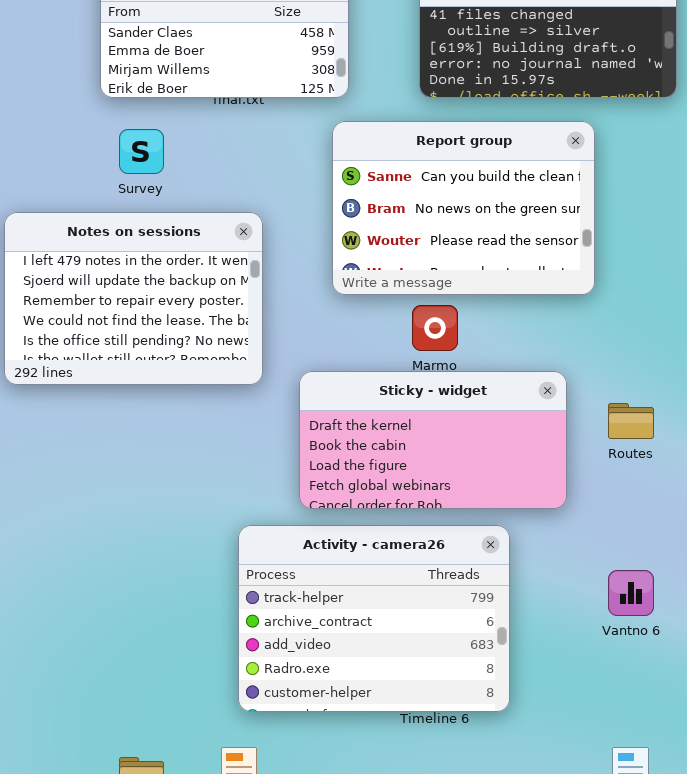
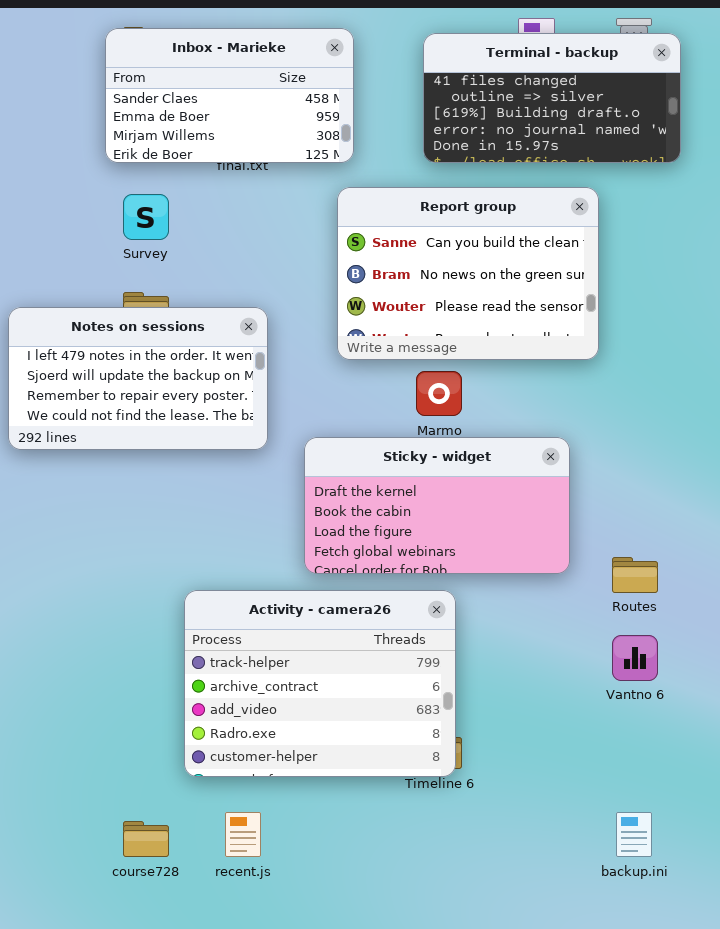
Notes on sessions: [4,212,263,385] -> [8,307,268,450], resized
Routes: [608,403,654,439] -> [612,557,658,593], moved
Activity - camera26: [238,525,510,712] -> [184,590,456,777], moved

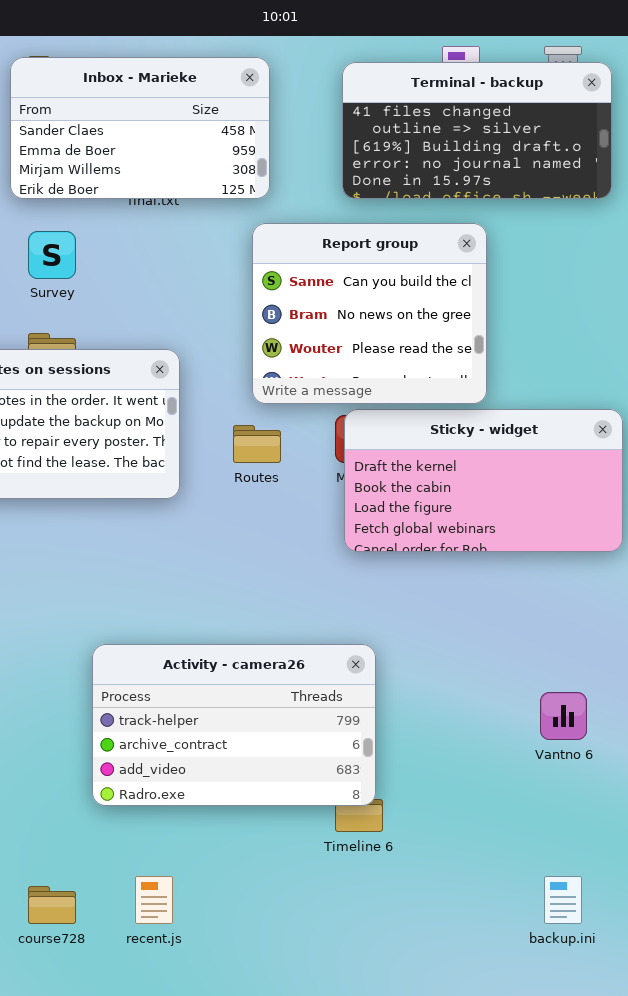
Report group: [337,187,599,360] -> [252,223,487,404], resized
Sticky - widget: [304,437,570,574] -> [344,409,623,552], moved
Routes: [612,557,658,593] -> [233,425,281,463], moved
Activity - camera26: [184,590,456,777] -> [92,644,376,806], resized

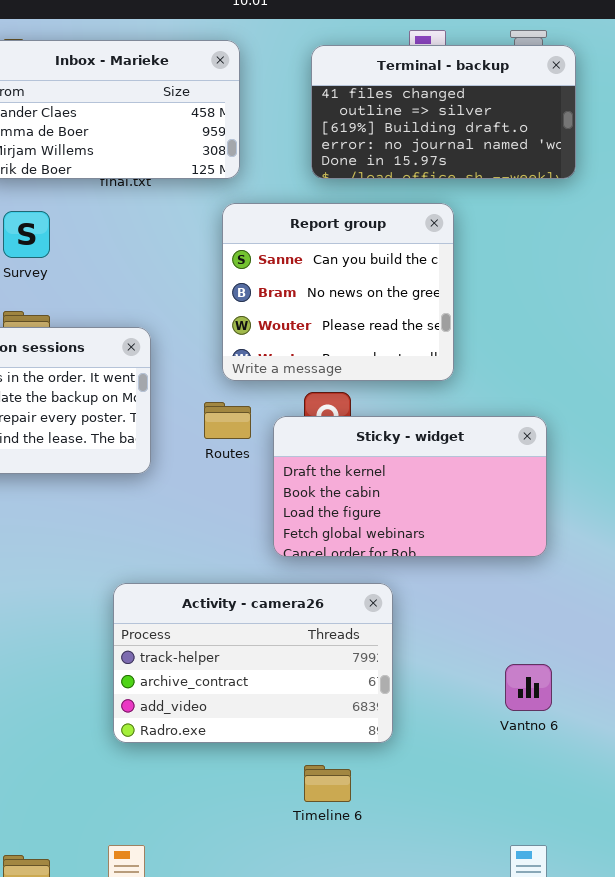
Sticky - widget: [344,409,623,552] -> [273,416,547,557], moved
Activity - camera26: [92,644,376,806] -> [113,583,393,743], moved

